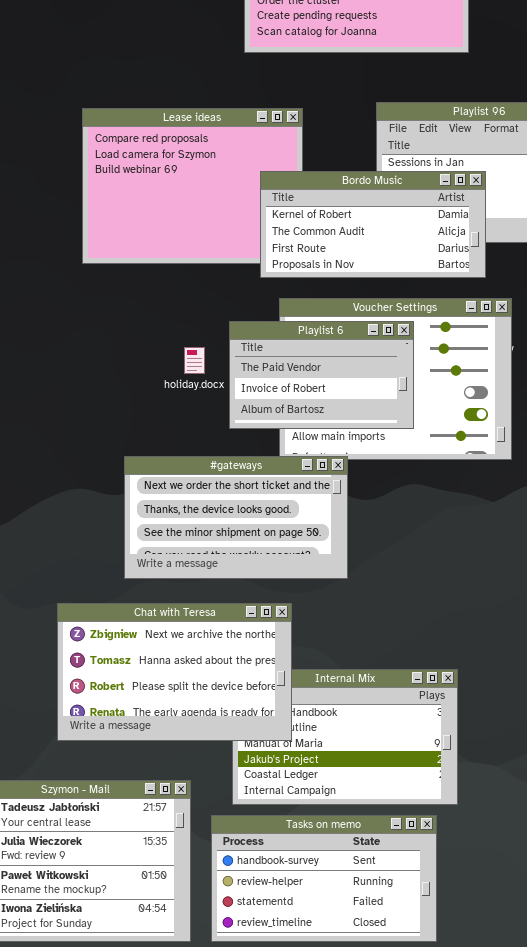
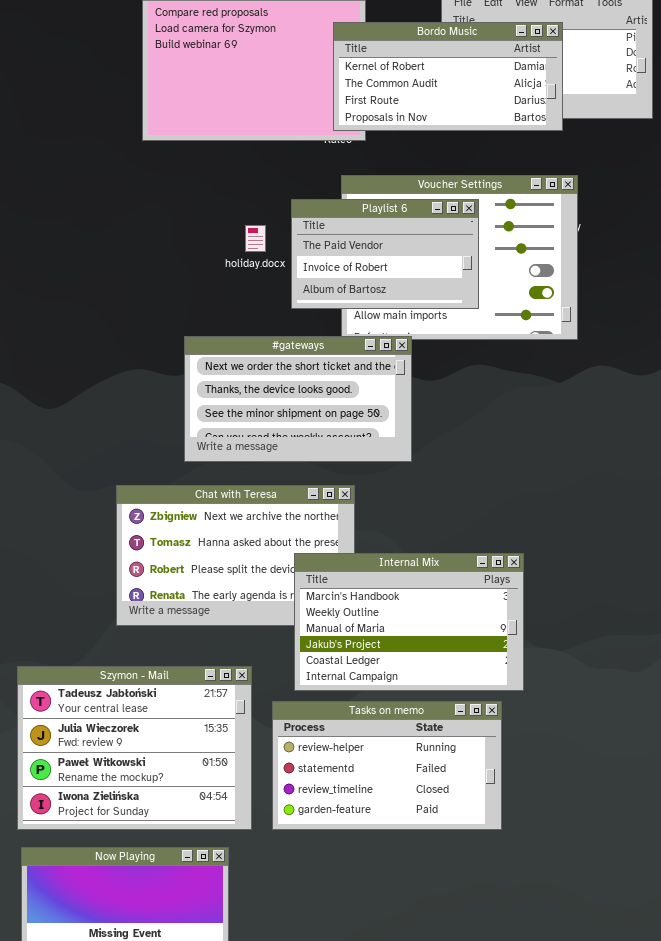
Bordo Music: [260,171,486,278] -> [333,22,563,131], moved
Internal Mix: [232,669,458,805] -> [294,553,524,691], raised
Tasks on memo: [211,815,437,942] -> [272,701,502,830], scrolled down 1 row

